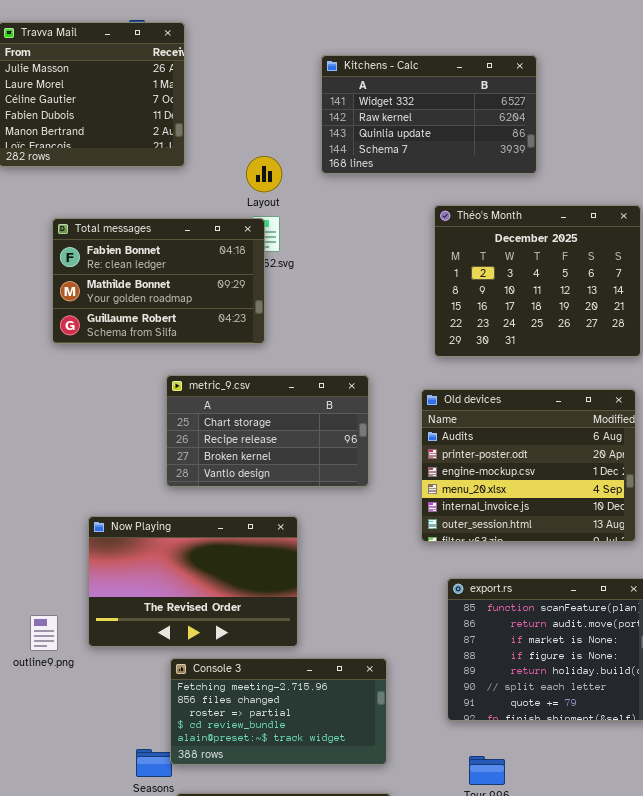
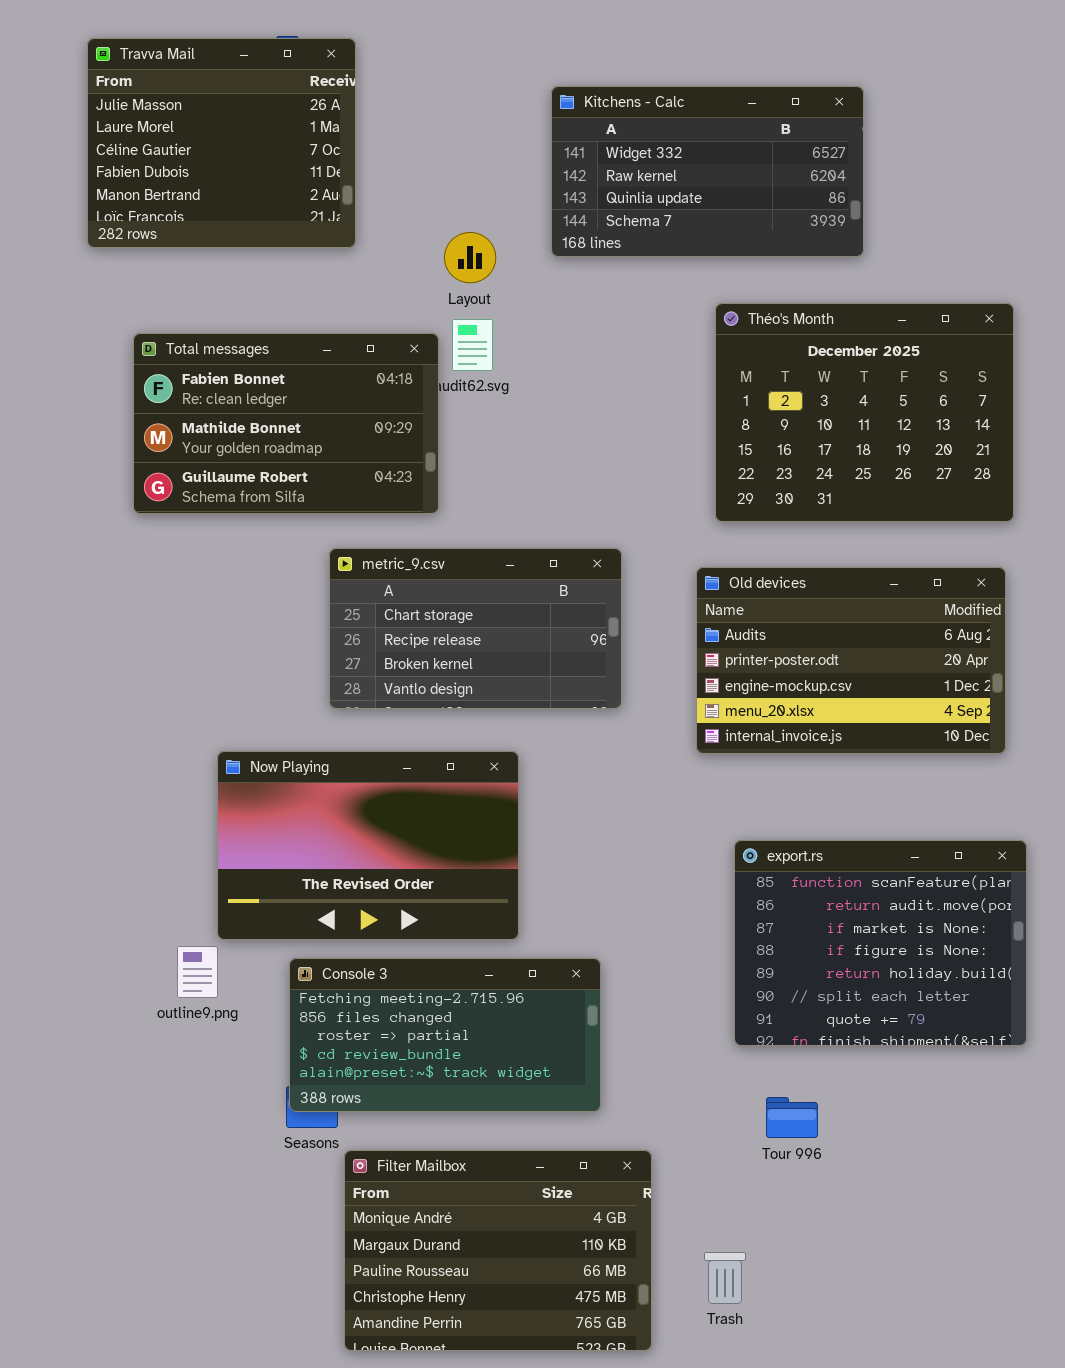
Total messages: [52,218,265,344] -> [133,333,439,514], moved
Old devices: [421,389,636,542] -> [696,567,1006,754], resized
outline9.png: [30,615,58,651] -> [177,946,218,998], moved
Console 3: [170,658,387,765] -> [289,958,601,1112], moved

